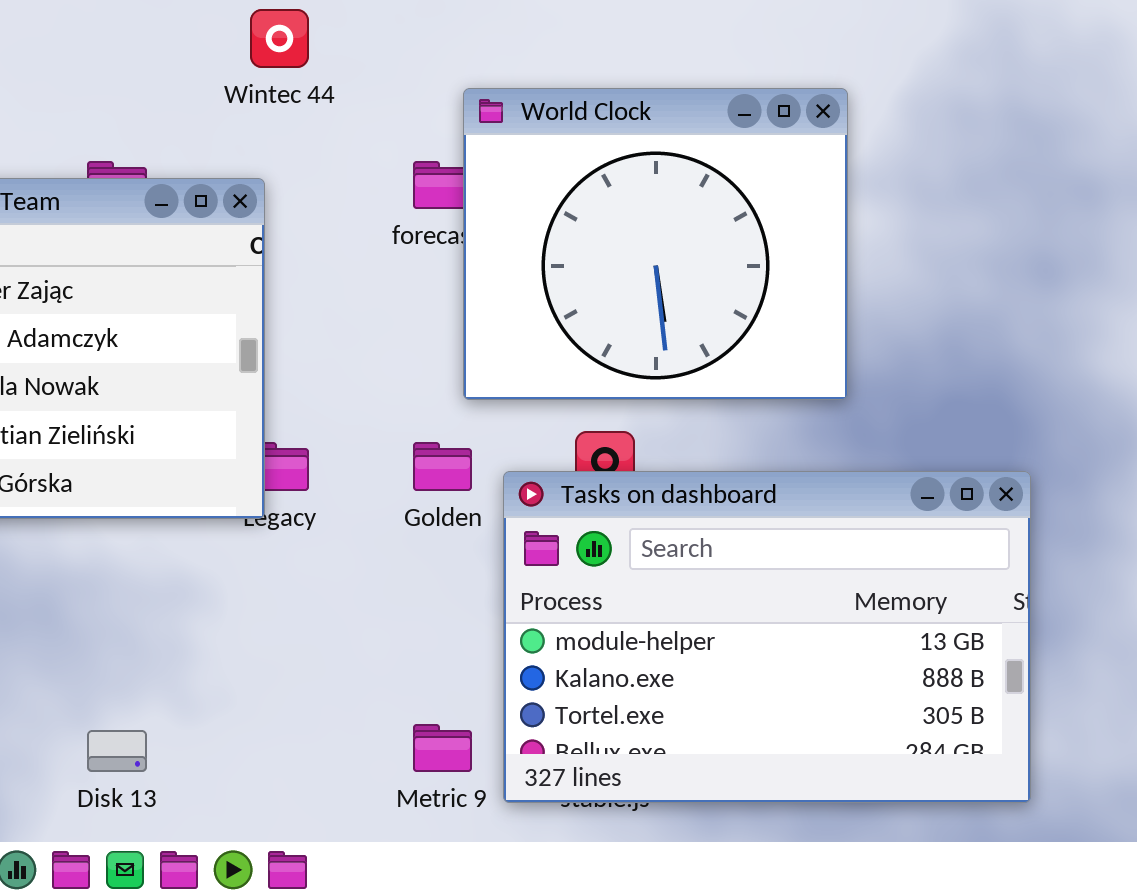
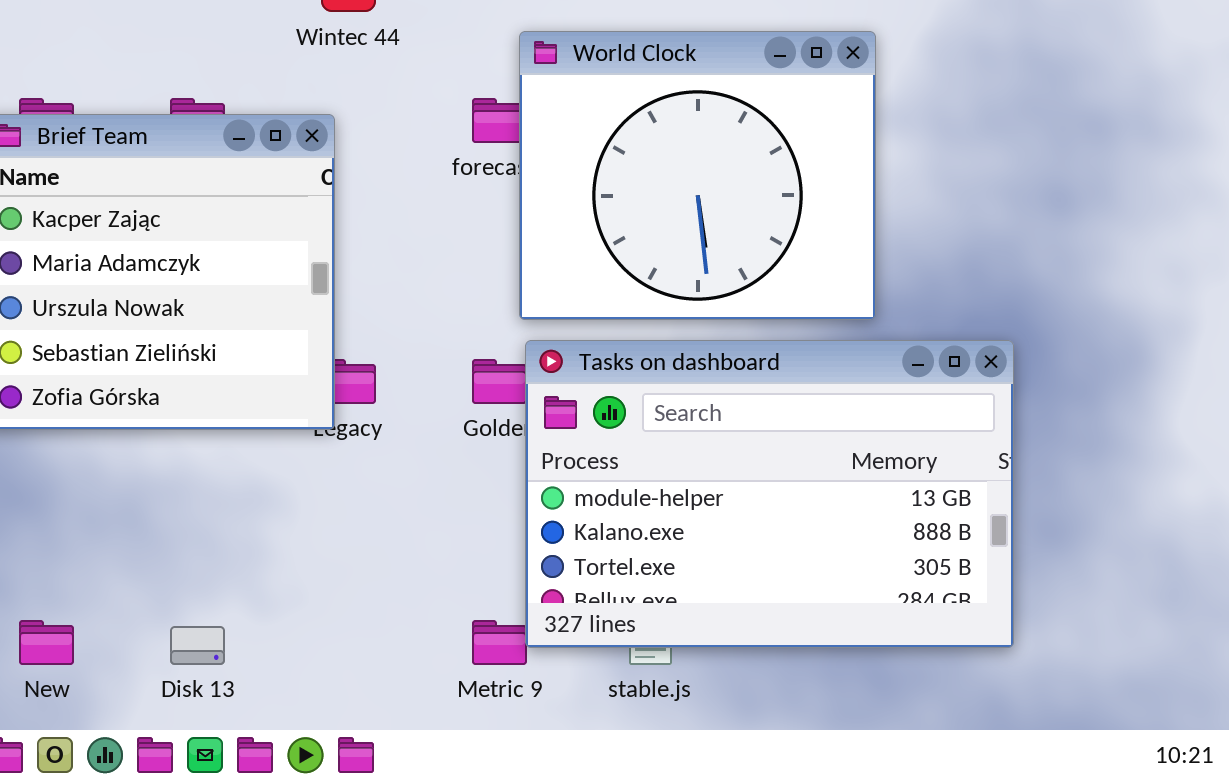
Tasks on dashboard: [503,471,1031,803] -> [525,340,1014,648], moved

